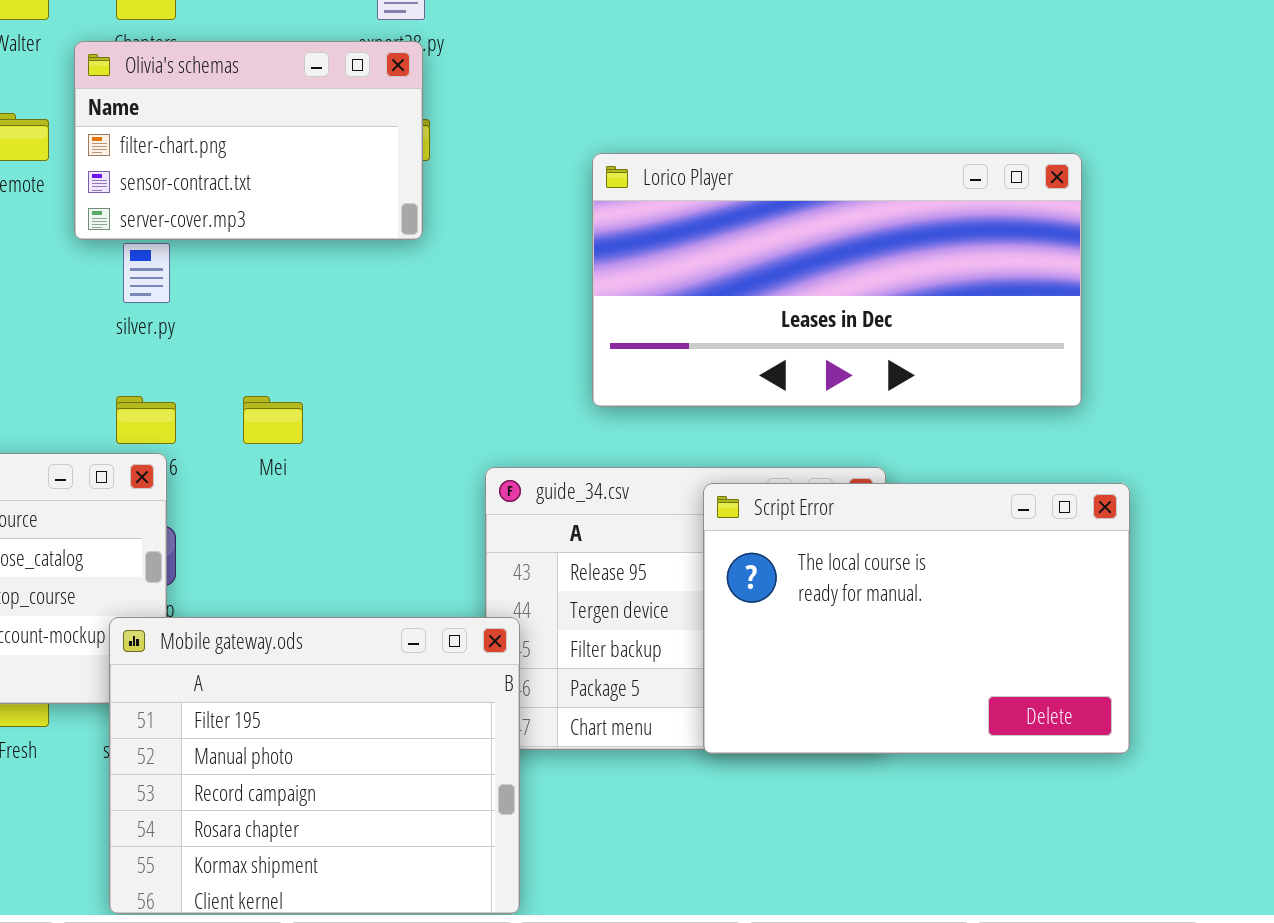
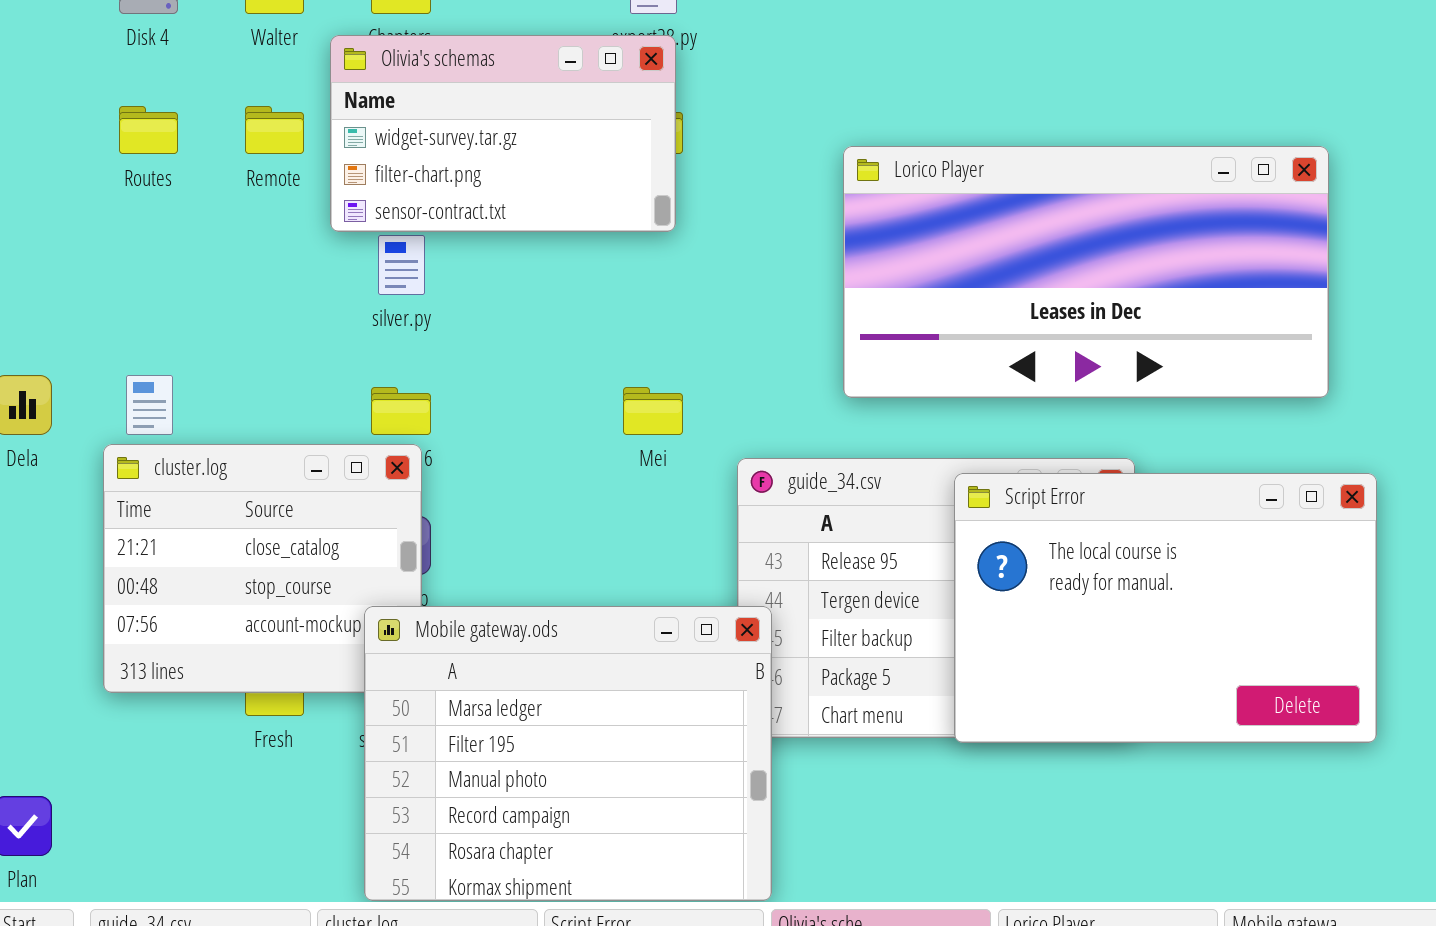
Olivia's schemas: [74,41,423,240] -> [330,35,676,232], scrolled up 1 row
Mei: [243,396,303,444] -> [623,387,683,435], moved
Mobile gateway.ods: [109,617,520,914] -> [364,606,772,901], scrolled up 1 row

